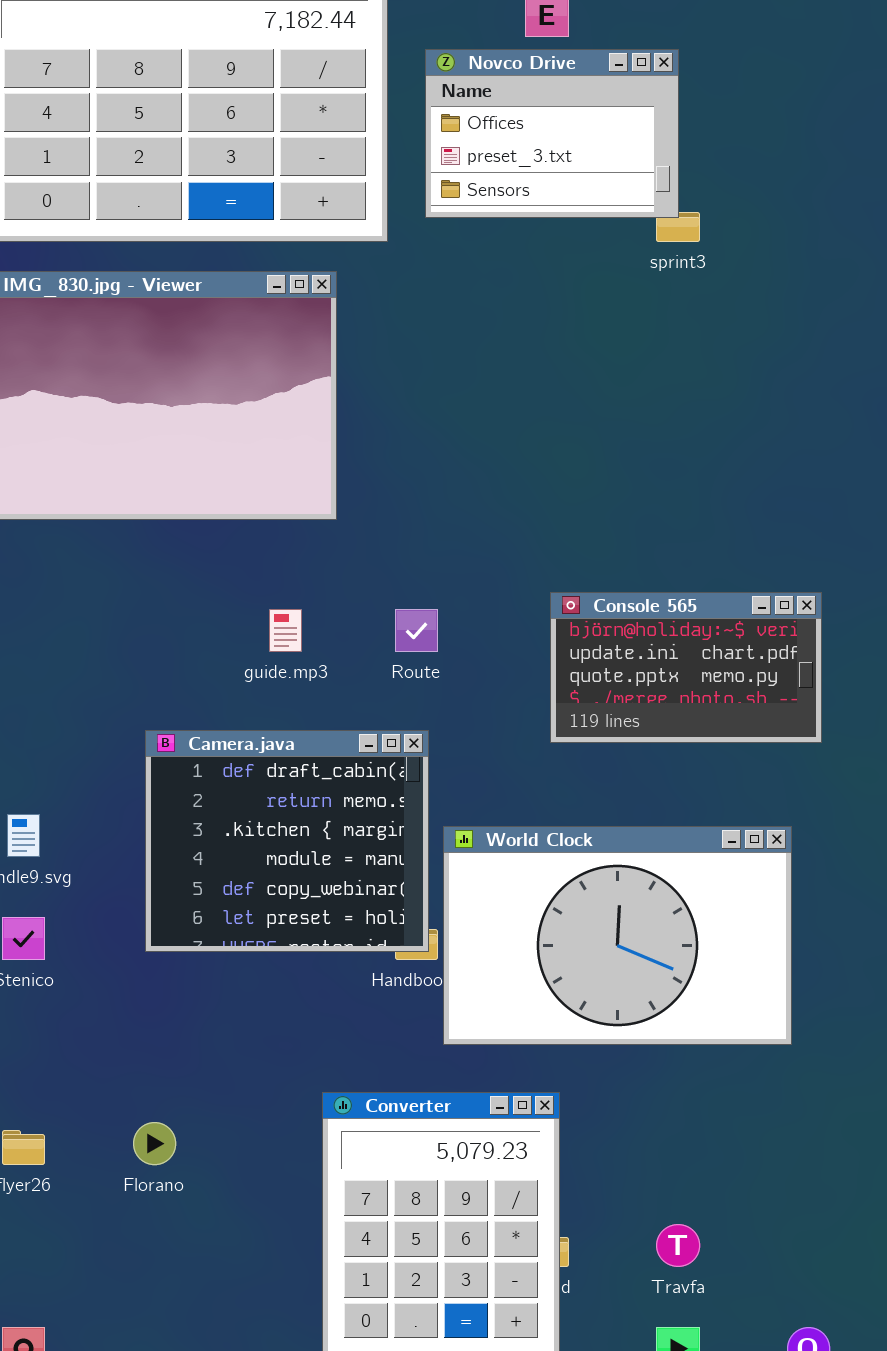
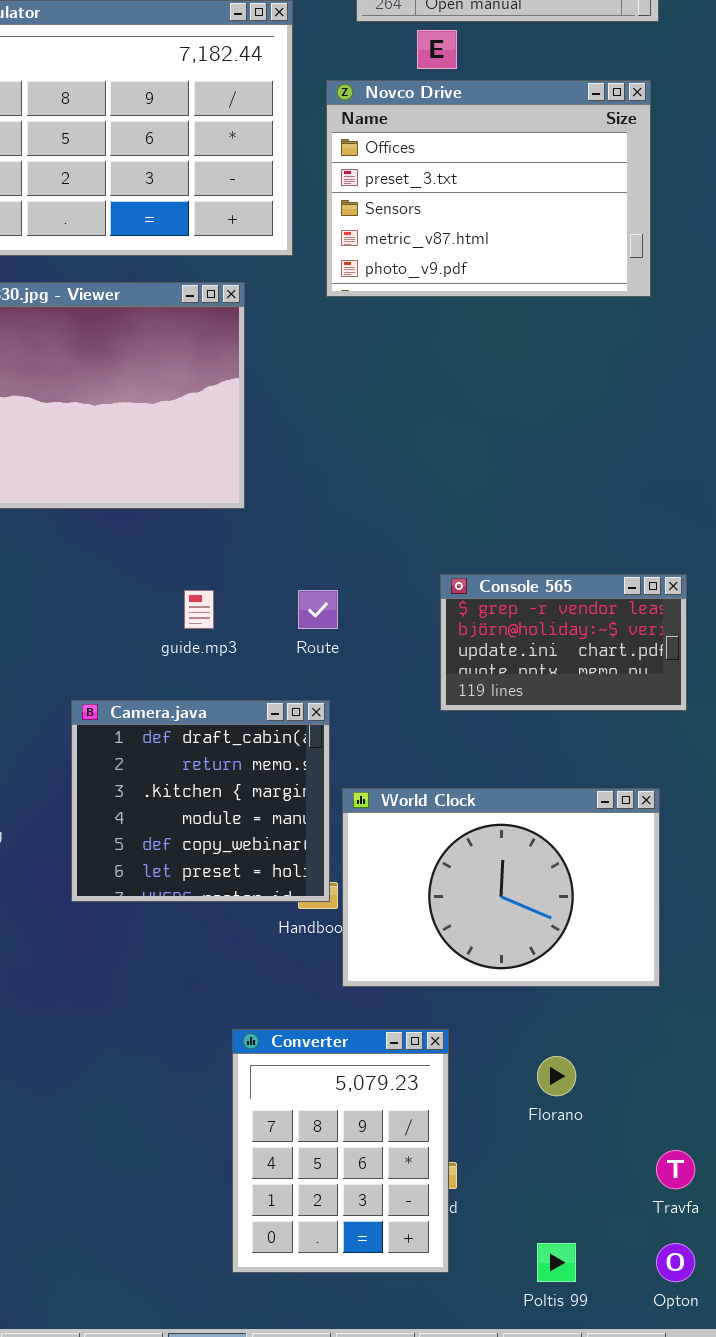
Novco Drive: [425,49,679,218] -> [326,80,651,297], resized
Console 565: [550,592,822,743] -> [440,574,687,711], scrolled up 1 row
Florano: [133,1122,176,1165] -> [537,1056,576,1096], moved
Travfa: [656,1224,700,1267] -> [656,1150,695,1189], moved

